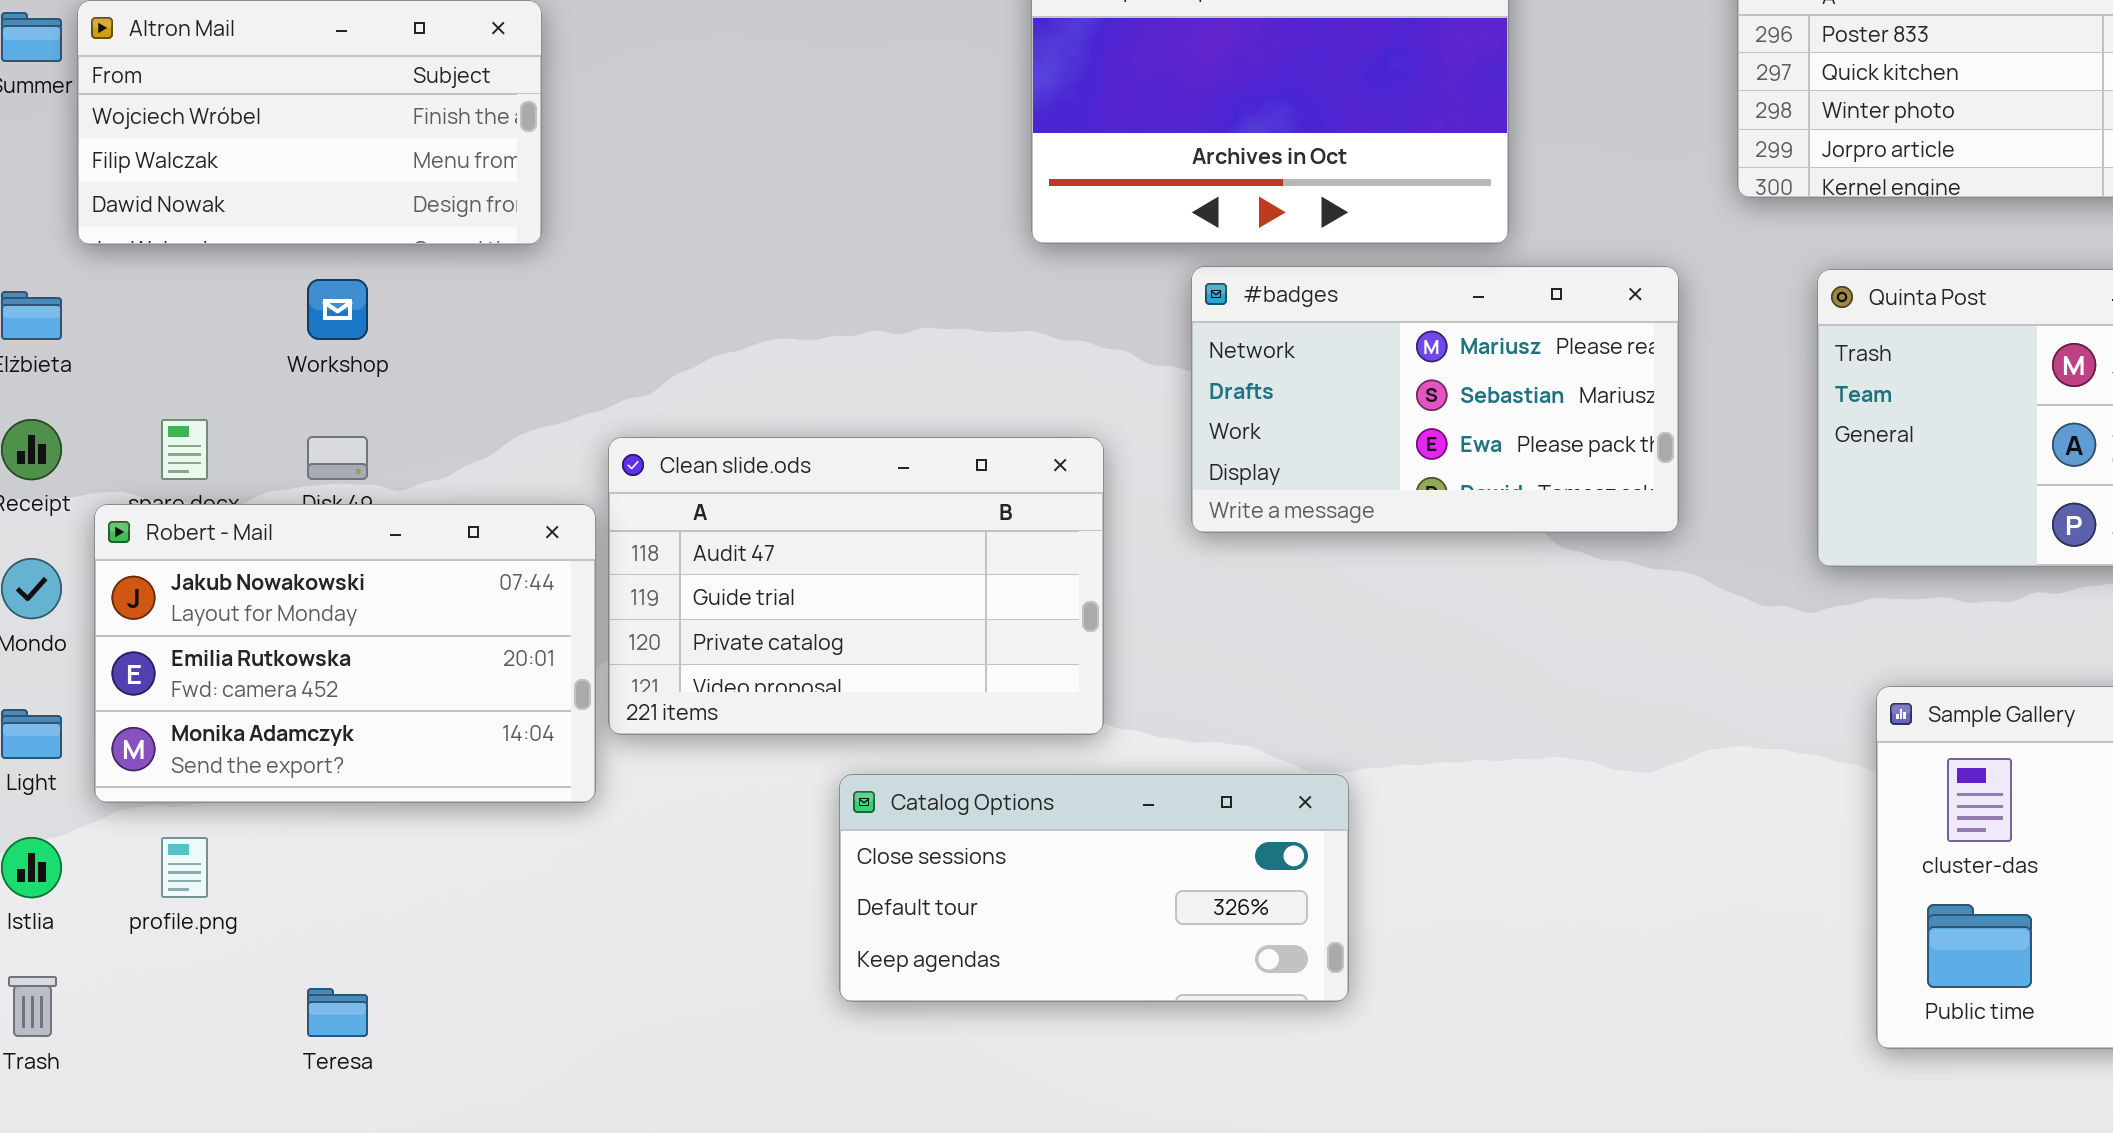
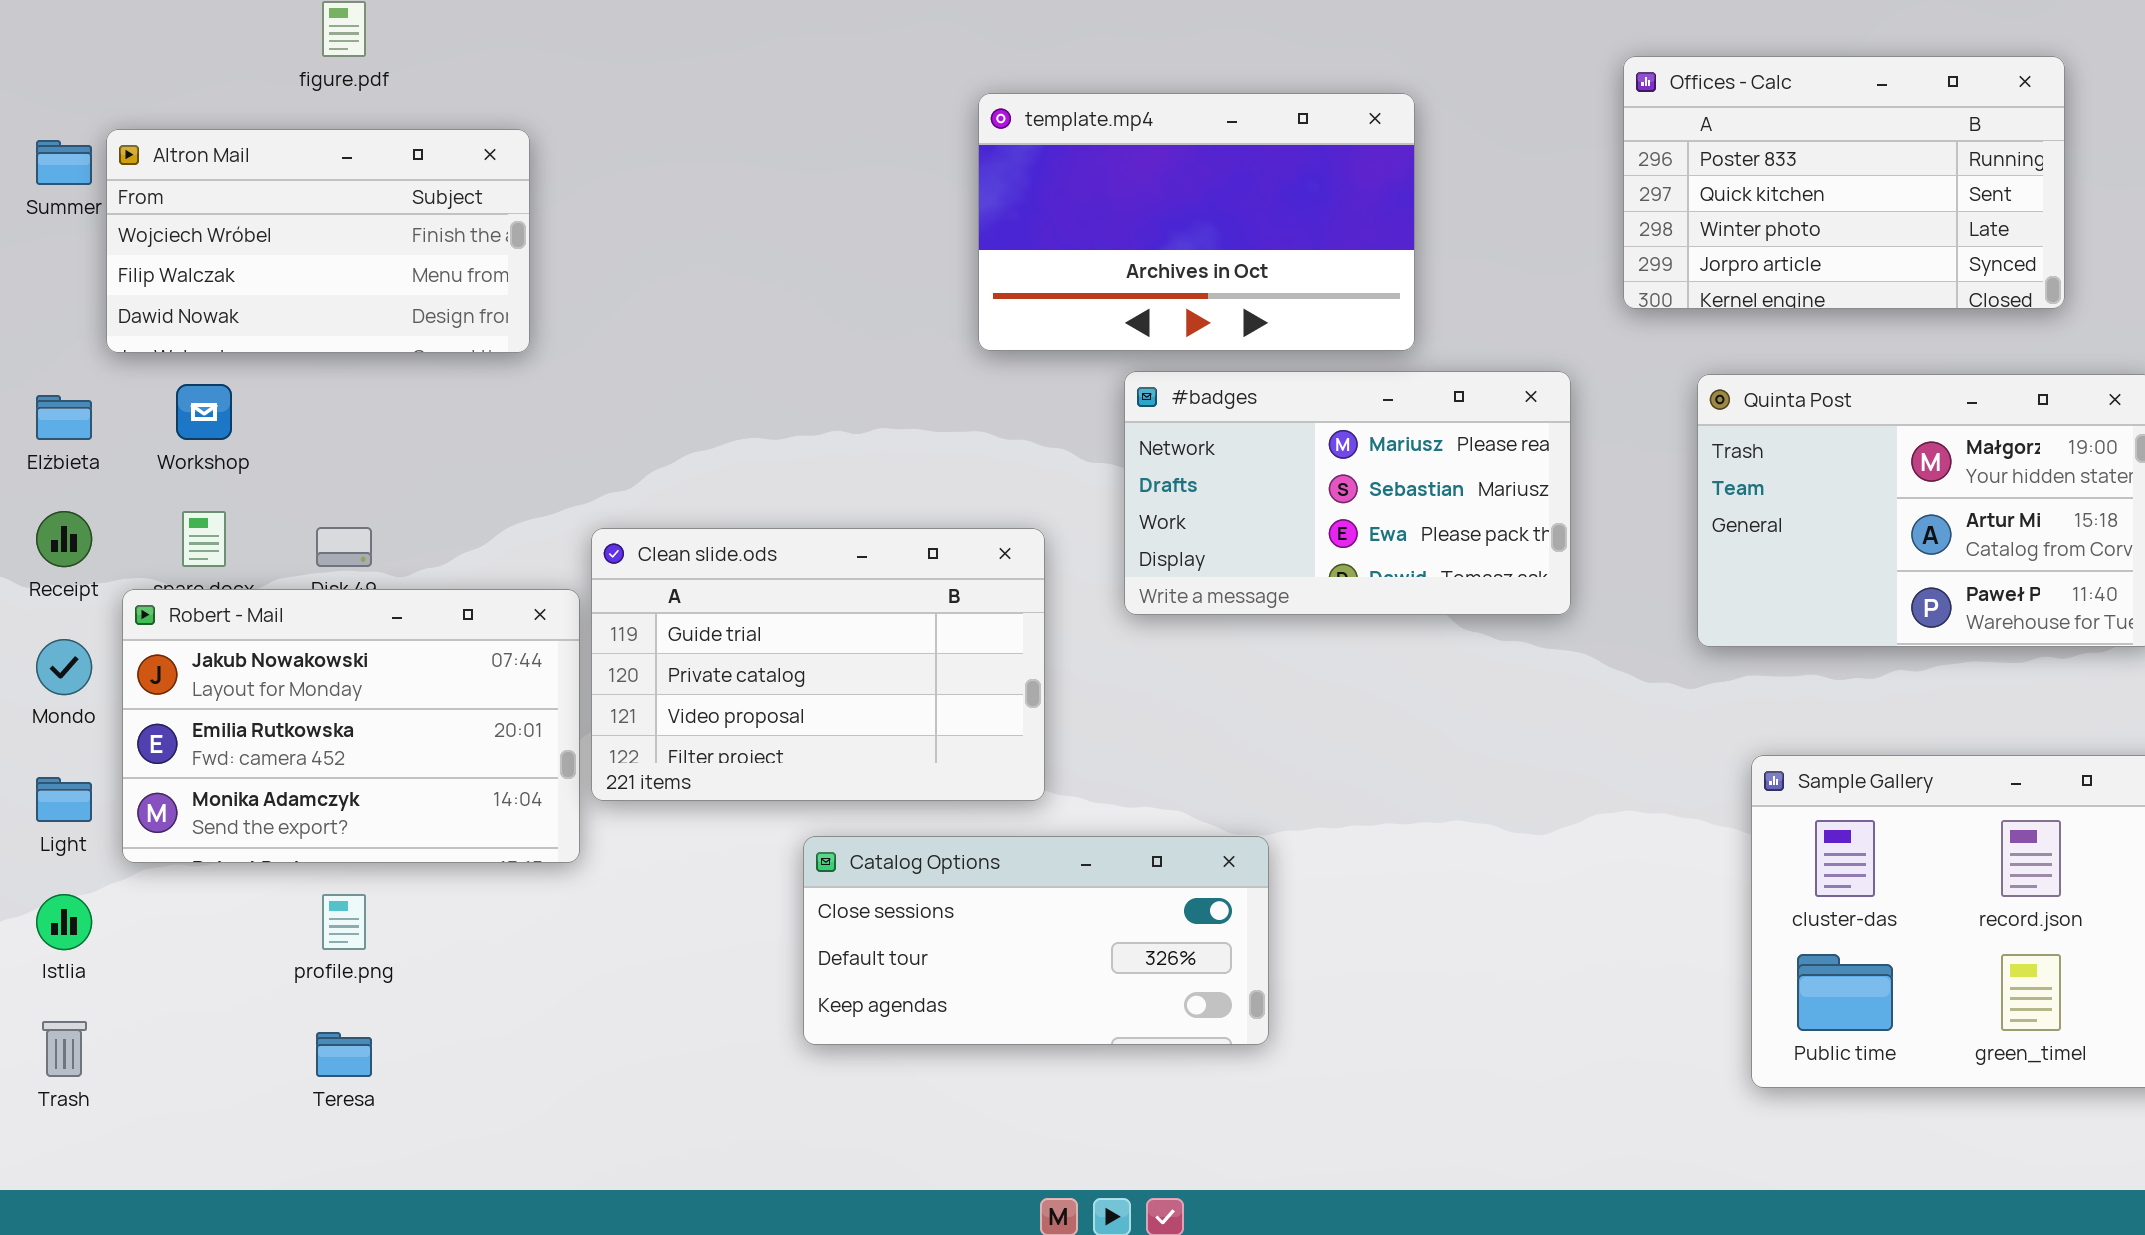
Workshop: [307,279,368,340] -> [176,384,232,440], moved
Clean slide.ods: [608,437,1104,735] -> [591,528,1045,801], scrolled down 1 row
profile.png: [161,837,208,898] -> [322,894,366,950], moved

